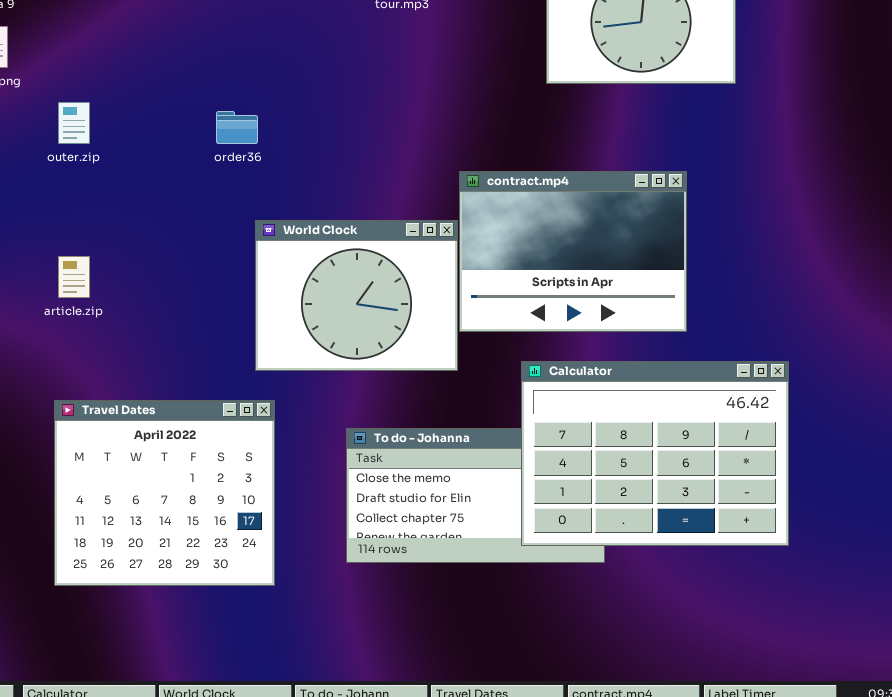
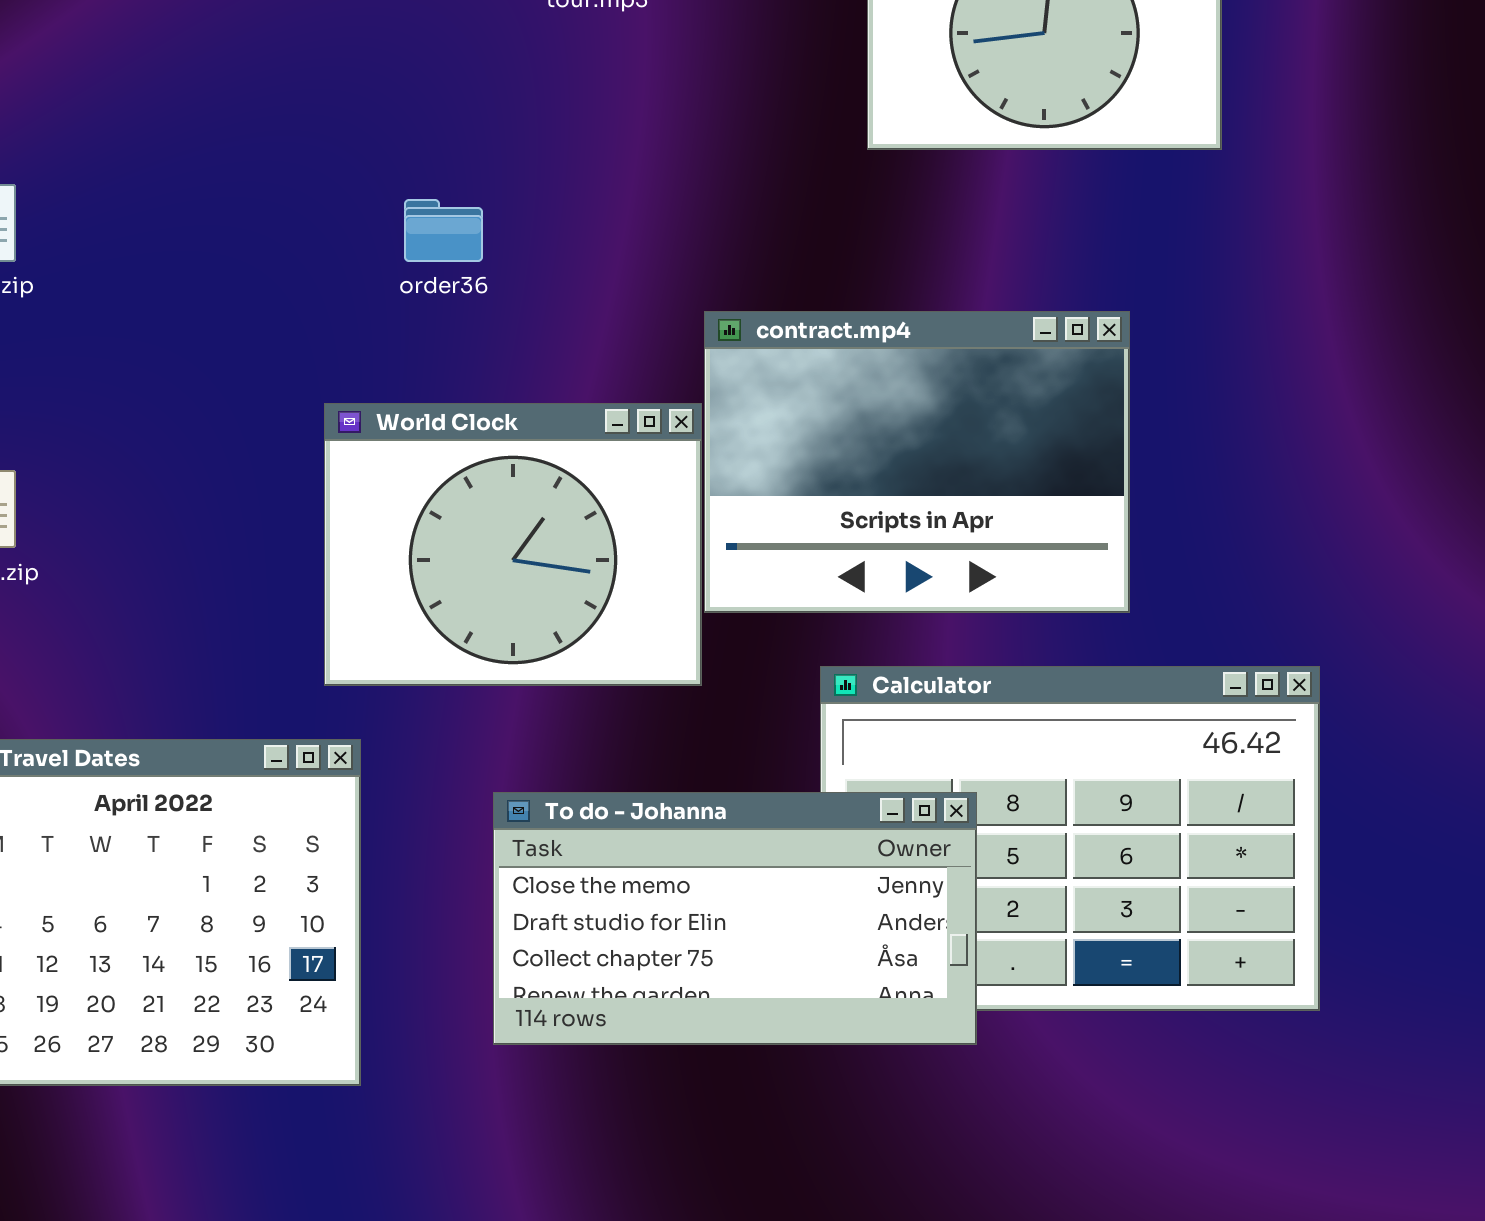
order36: [216,111,258,144] -> [404,199,483,262], moved
To do - Johanna: [346,428,605,563] -> [493,792,977,1045], raised

